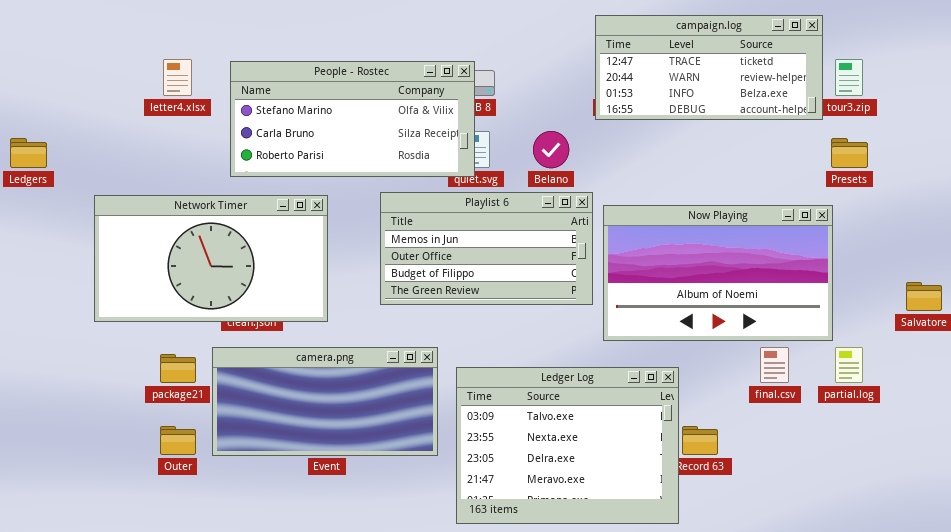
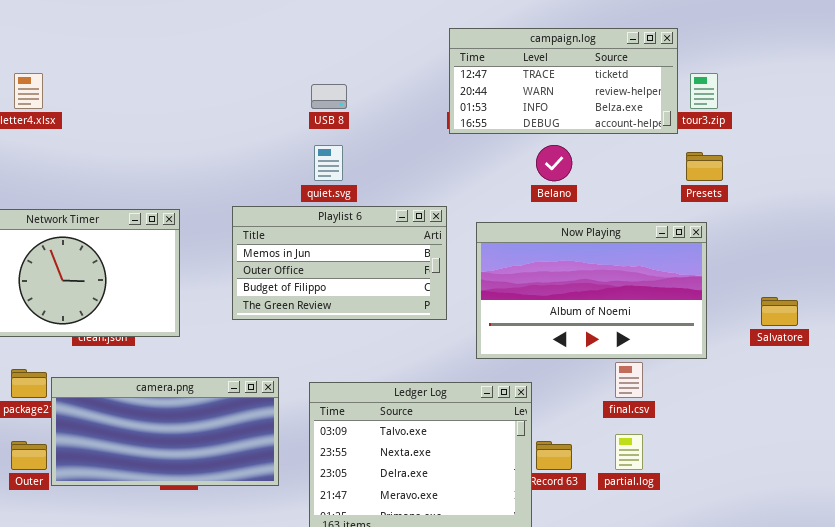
People - Rostec: [230,61,475,177] -> none, closed
Belano: [533,131,569,168] -> [536,145,572,181], moved
Now Playing: [603,205,833,341] -> [476,222,707,359], moved
partial.log: [835,347,863,383] -> [615,434,643,470], moved
camera.png: [212,347,438,456] -> [51,377,279,486], moved

